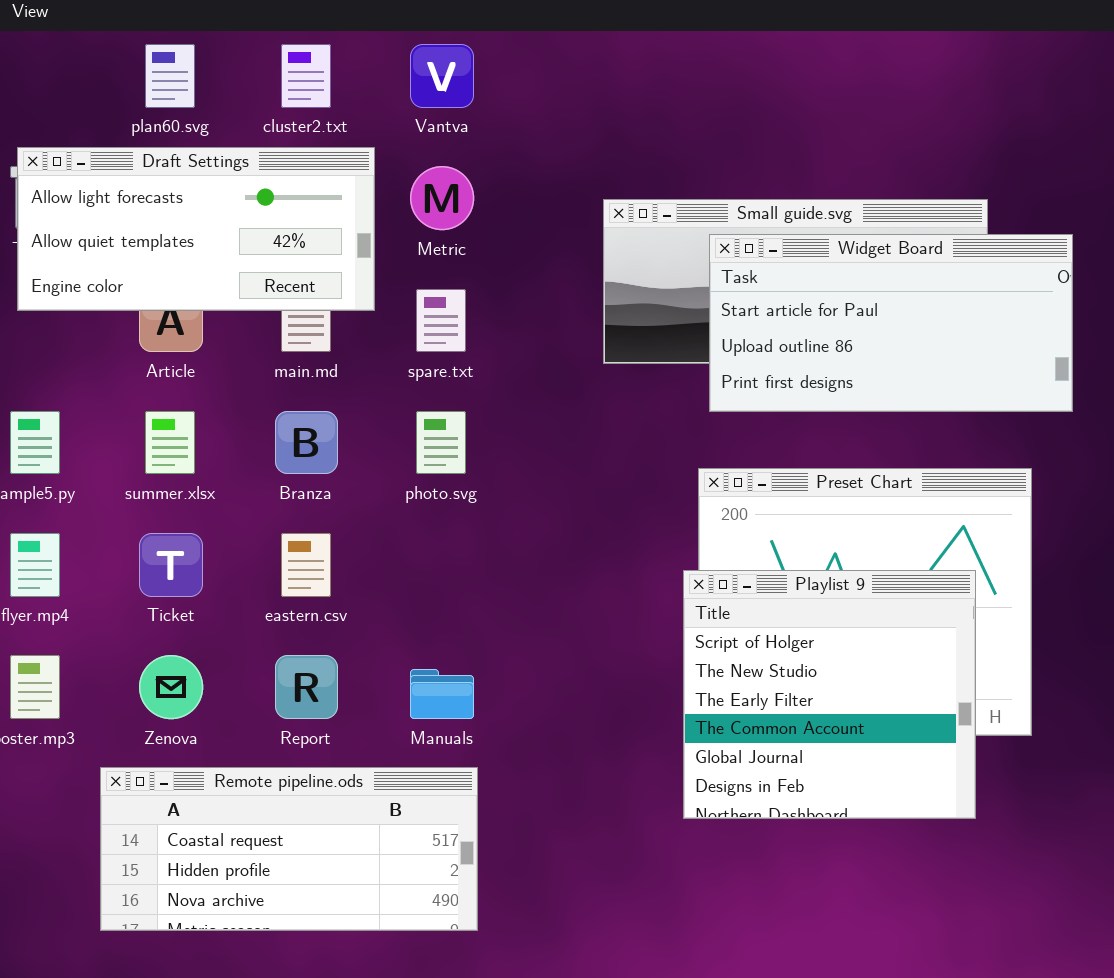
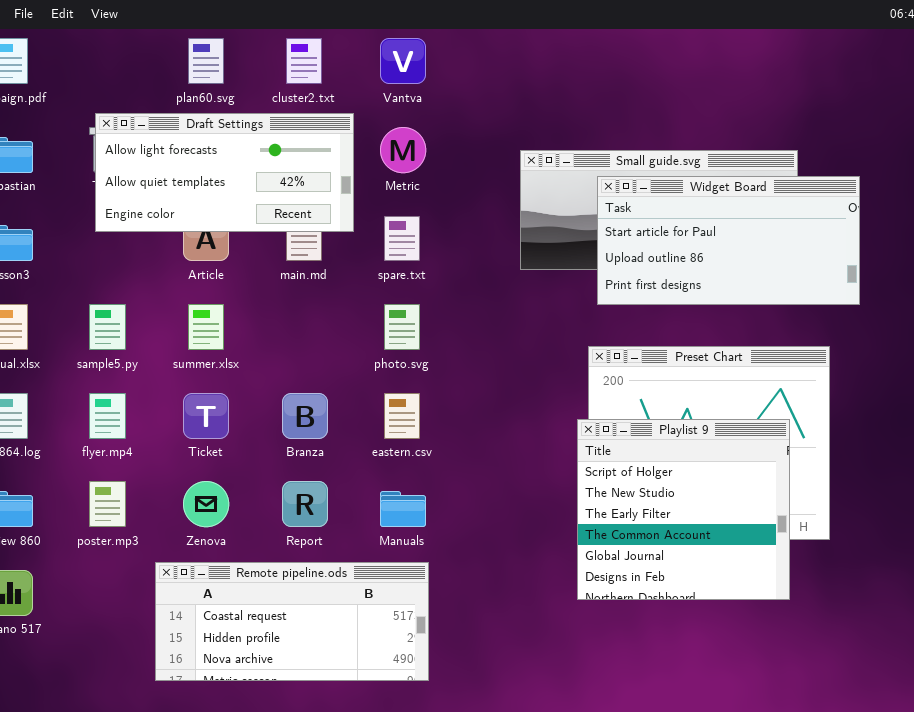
Branza: [275,411,338,474] -> [282,393,328,439], moved
eastern.csv: [281,533,331,597] -> [384,393,420,439], moved

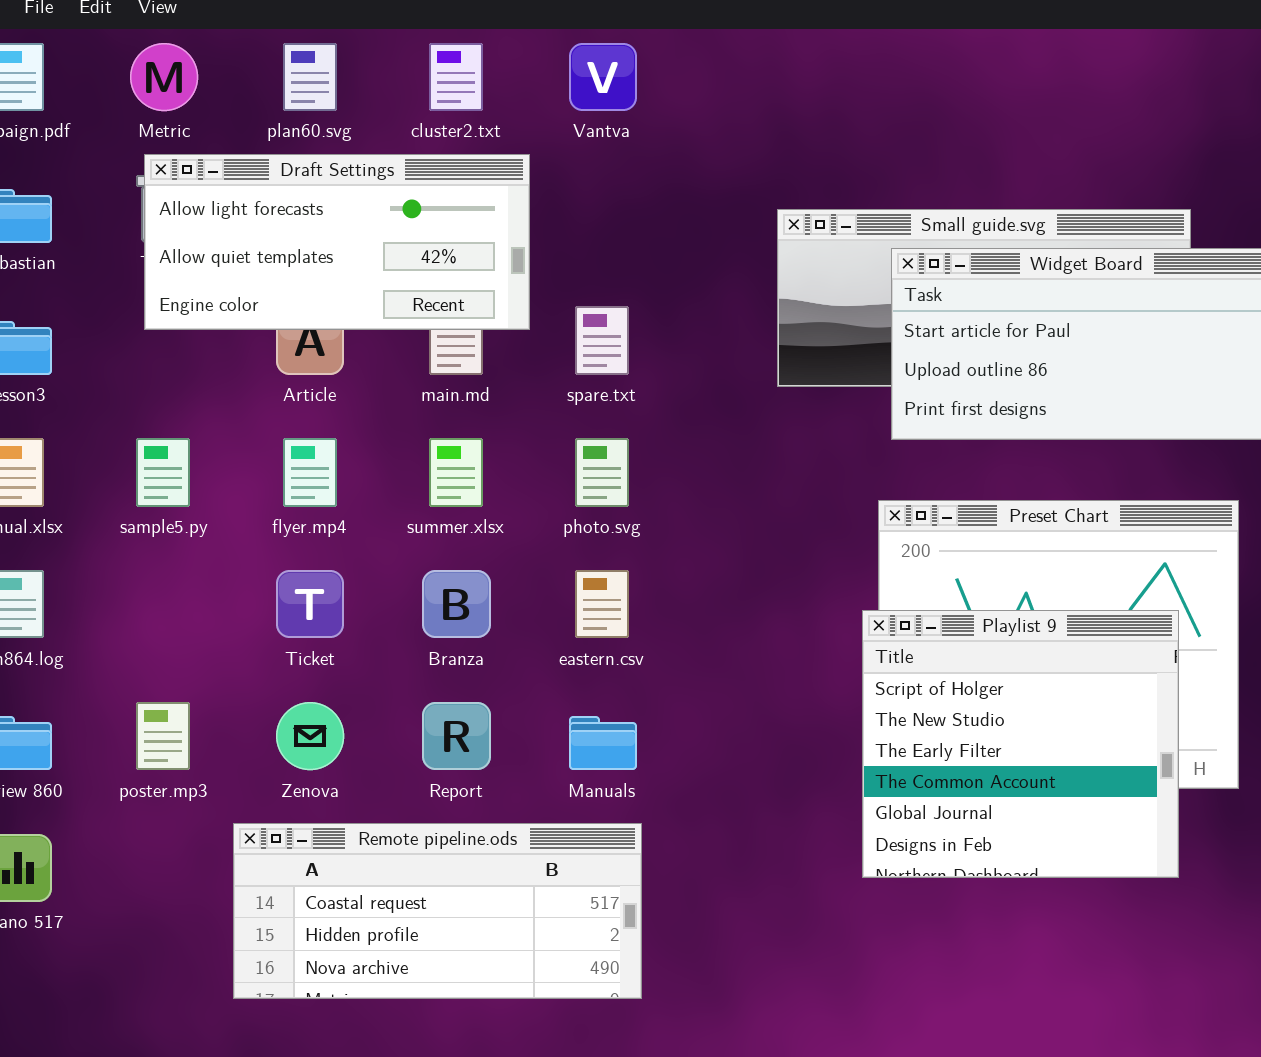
Metric: [380,127,426,173] -> [130,43,198,111], moved
summer.xlsx: [188,304,224,350] -> [429,438,483,507], moved
flyer.mp4: [89,393,126,439] -> [283,438,337,507], moved

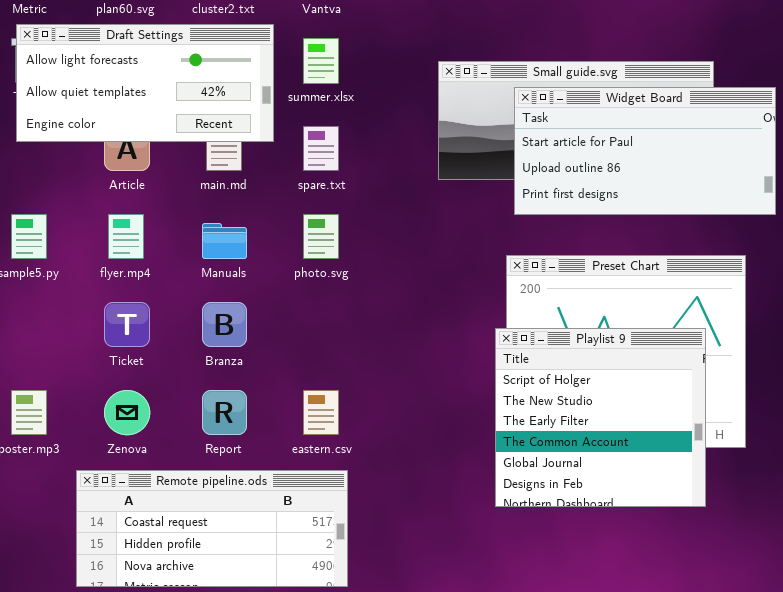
summer.xlsx: [429,438,483,507] -> [303,38,339,84], moved
eastern.csv: [575,570,629,638] -> [303,390,339,435], moved
Manuals: [569,716,637,770] -> [202,223,247,259], moved

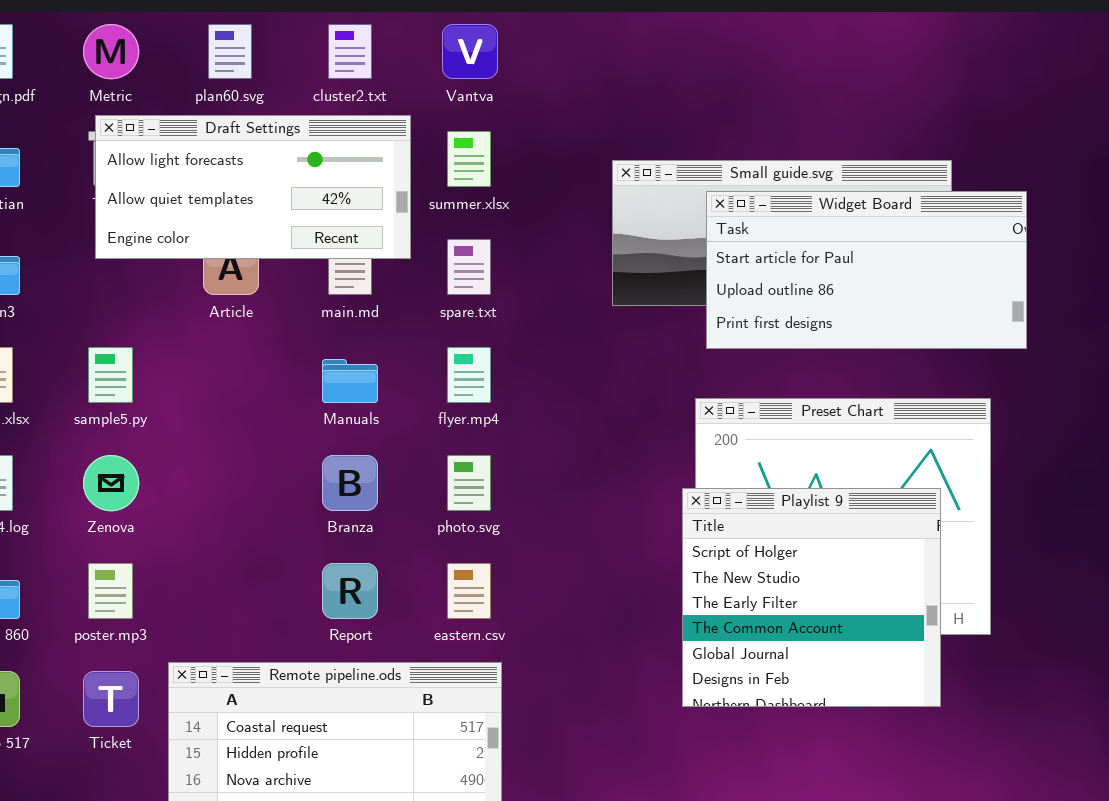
flyer.mp4: [108,214,144,259] -> [447,347,491,403], moved
photo.svg: [303,214,339,259] -> [447,455,491,511], moved
Ticket: [104,302,150,347] -> [83,671,139,727], moved
Zenova: [104,390,150,435] -> [83,455,139,511], moved

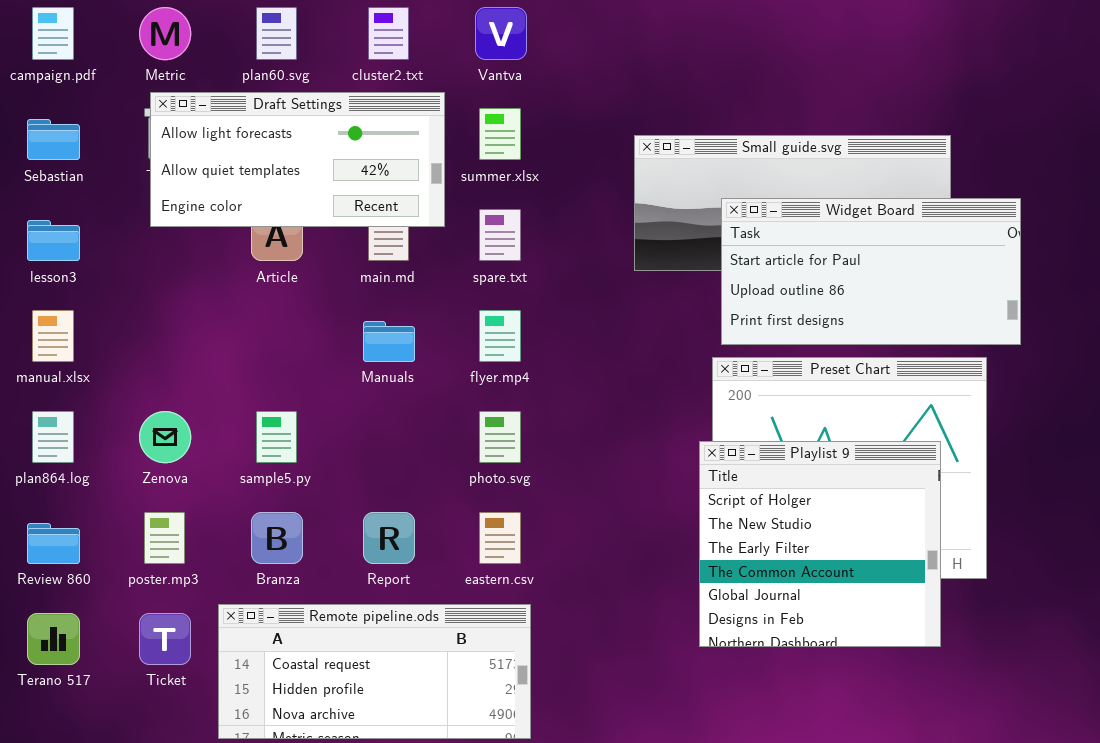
Widget Board: [706,191,1027,349] -> [721,198,1021,345], moved
sample5.py: [88,347,133,403] -> [256,411,297,463], moved
Branza: [322,455,378,511] -> [251,512,303,564], moved

